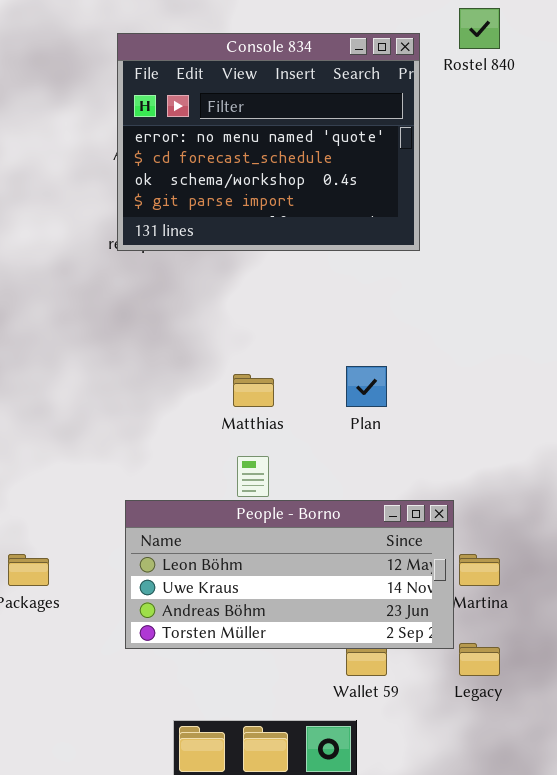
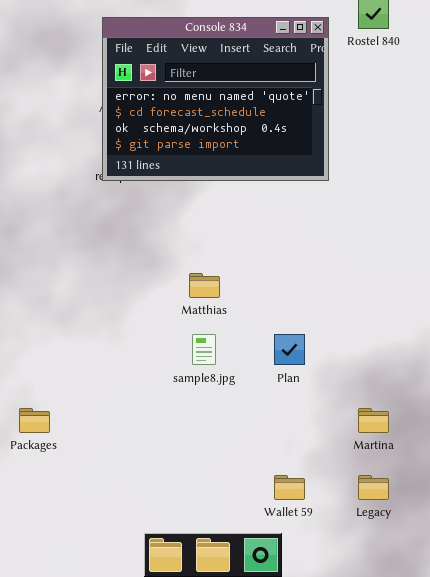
Plan: [346,366,387,407] -> [274,334,305,365], moved
People - Borno: [125,500,454,649] -> none, closed

